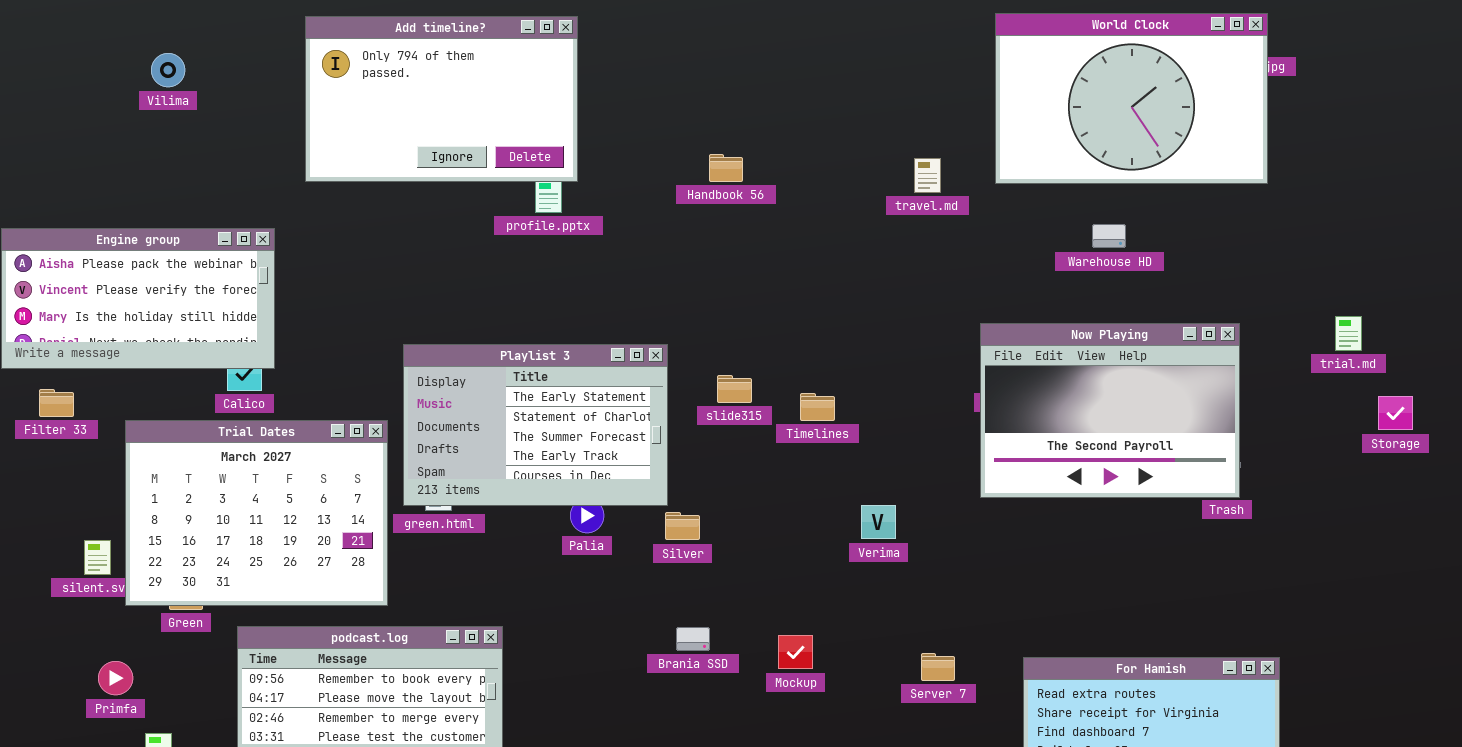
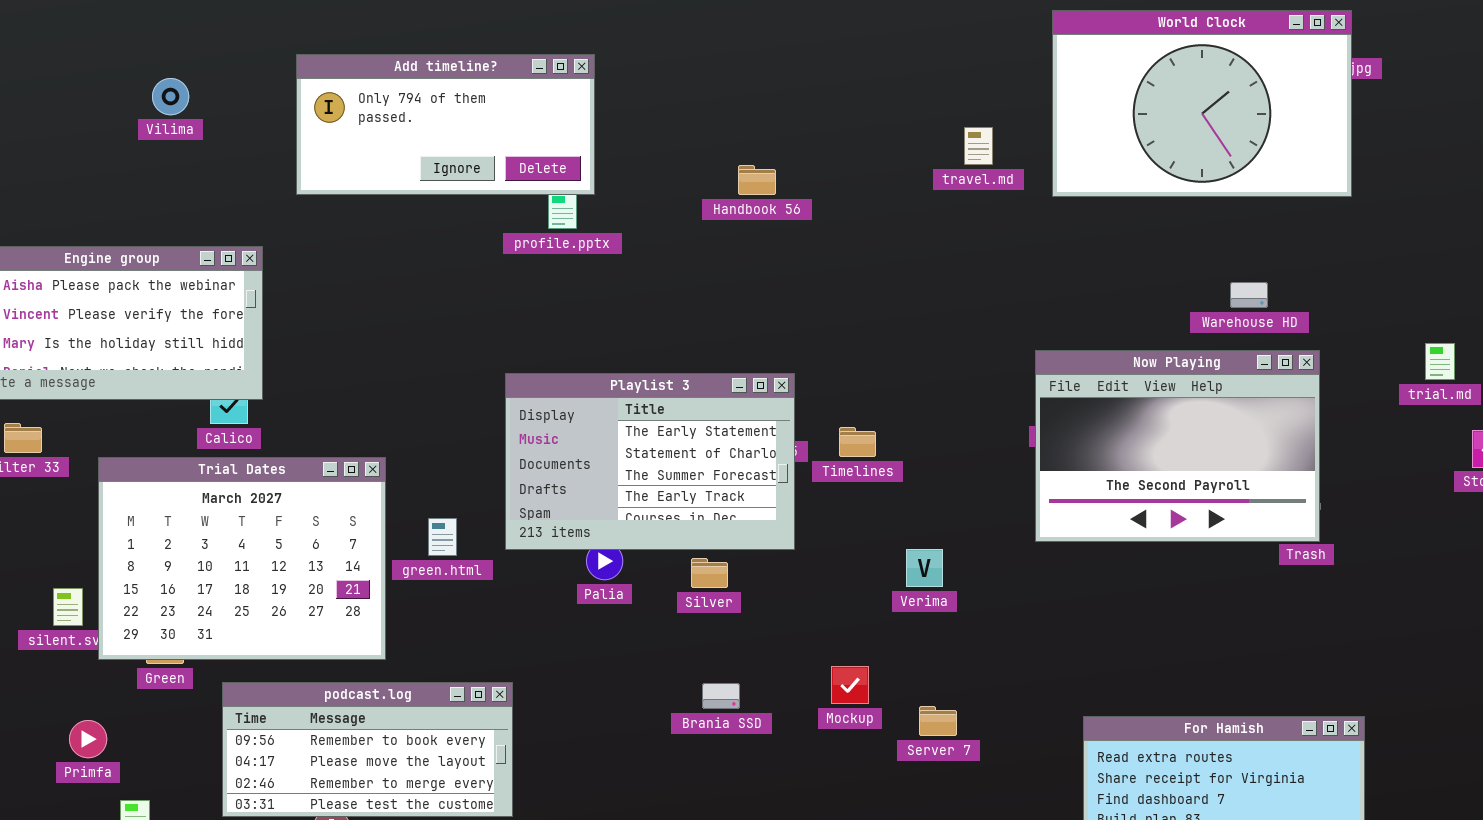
Add timeline?: [305,16,578,182] -> [296,54,595,195], resized
Vilima: [151,53,185,87] -> [152,78,189,115], moved
travel.md: [914,158,941,193] -> [964,127,993,165], moved
Warehouse HD: [1092,224,1126,248] -> [1230,282,1268,308], moved
Playlist 3: [403,344,668,506] -> [505,373,795,550], moved
Mockup: [778,635,813,669] -> [831,666,869,704], moved
Server 7: [921,653,955,681] -> [919,706,957,736], moved

